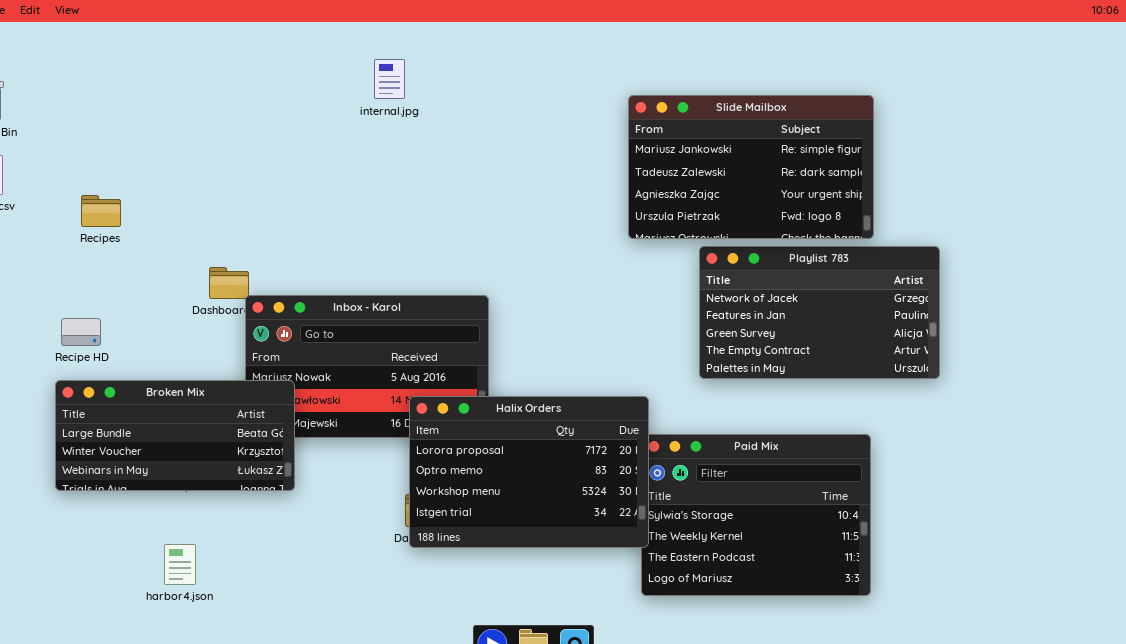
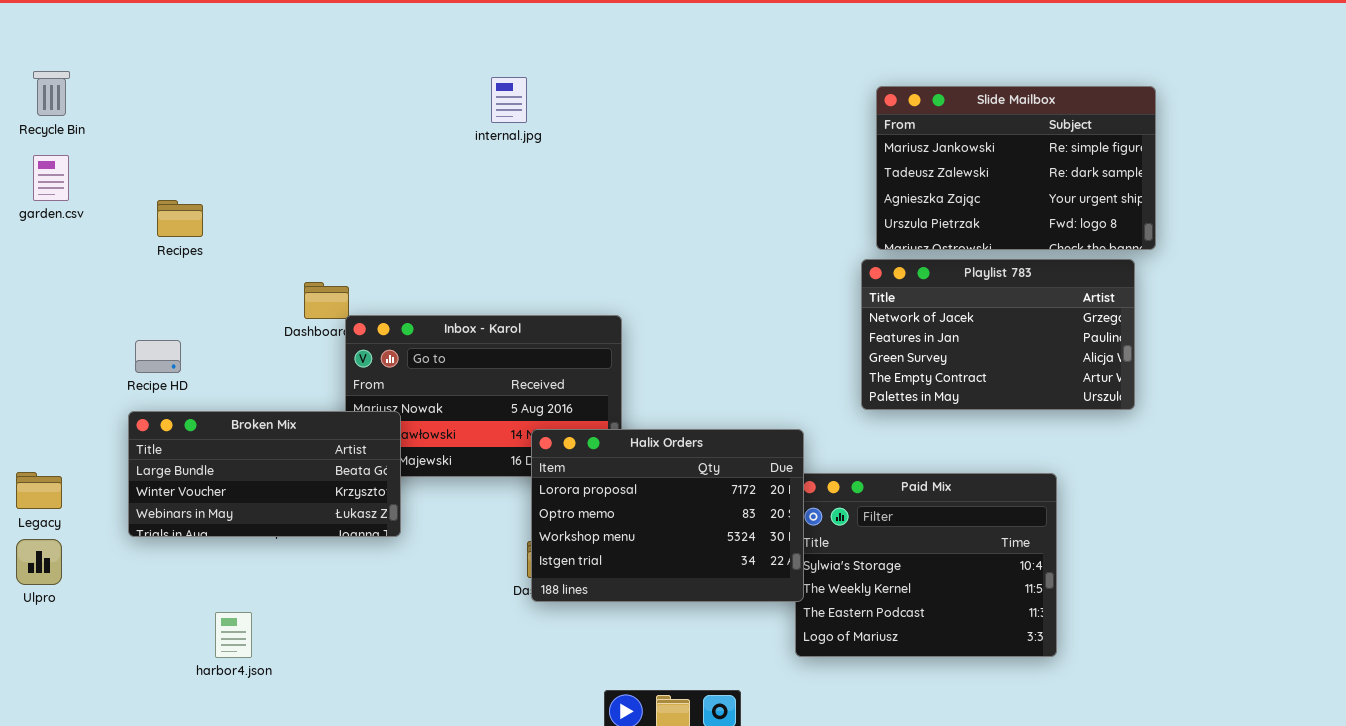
internal.jpg: [374,59,405,99] -> [491,77,527,123], moved
Slide Mailbox: [628,95,874,239] -> [876,86,1156,250], moved
harbor4.json: [164,544,196,585] -> [215,612,252,658], moved

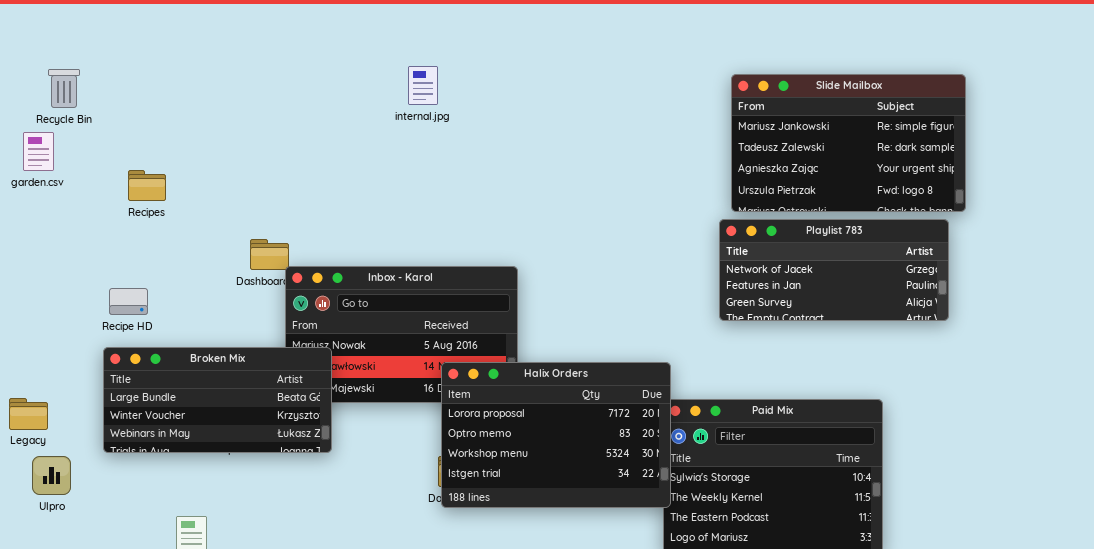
Recycle Bin: [33,71,70,116] -> [48,69,80,108], moved
Playlist 783: [861,259,1135,410] -> [719,219,949,321], resized
Ulpro: [16,539,62,585] -> [32,456,71,495], moved

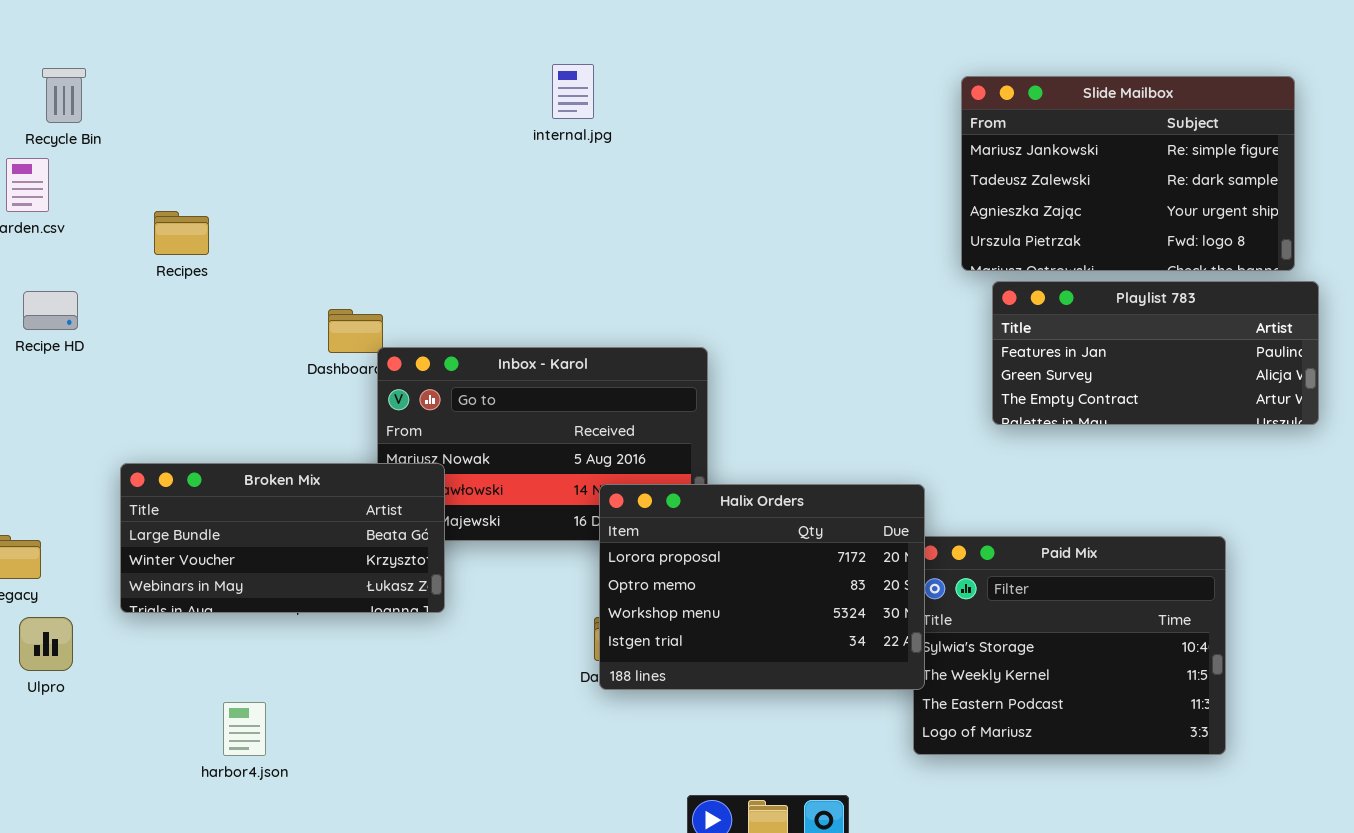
Slide Mailbox: [731,74,966,212] -> [961,76,1295,271], moved
Playlist 783: [719,219,949,321] -> [992,281,1319,425], scrolled down 1 row
Recipe HD: [109,288,148,315] -> [23,291,78,330], moved

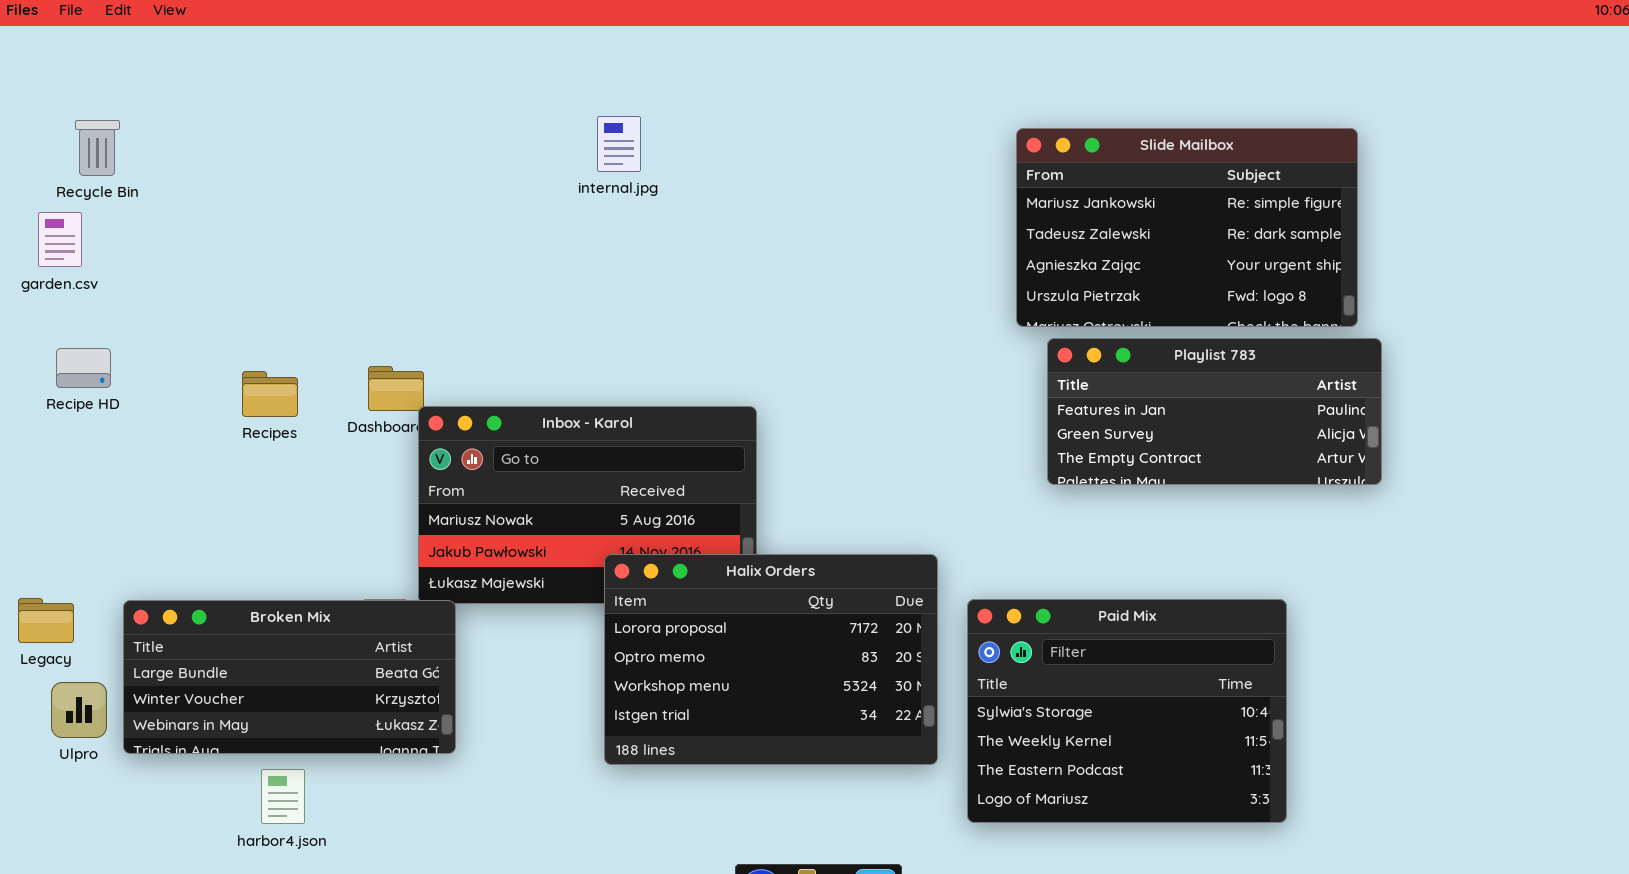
Recipes: [154,211,209,255] -> [242,371,298,417], moved
Broken Mix: [120,463,445,613] -> [123,600,456,754], moved
Halix Orders: [599,484,925,690] -> [604,554,938,765], moved

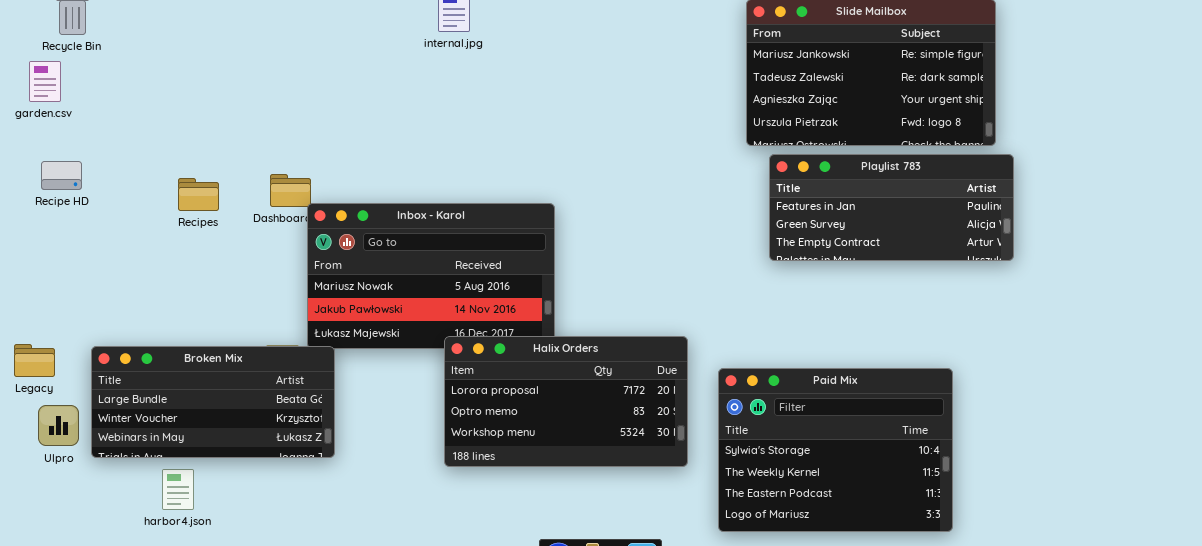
Halix Orders: [604,554,938,765] -> [444,336,688,467], resized
Paid Mix: [967,599,1287,823] -> [718,368,953,532], moved
harbor4.json: [261,769,305,824] -> [162,469,194,510], moved

